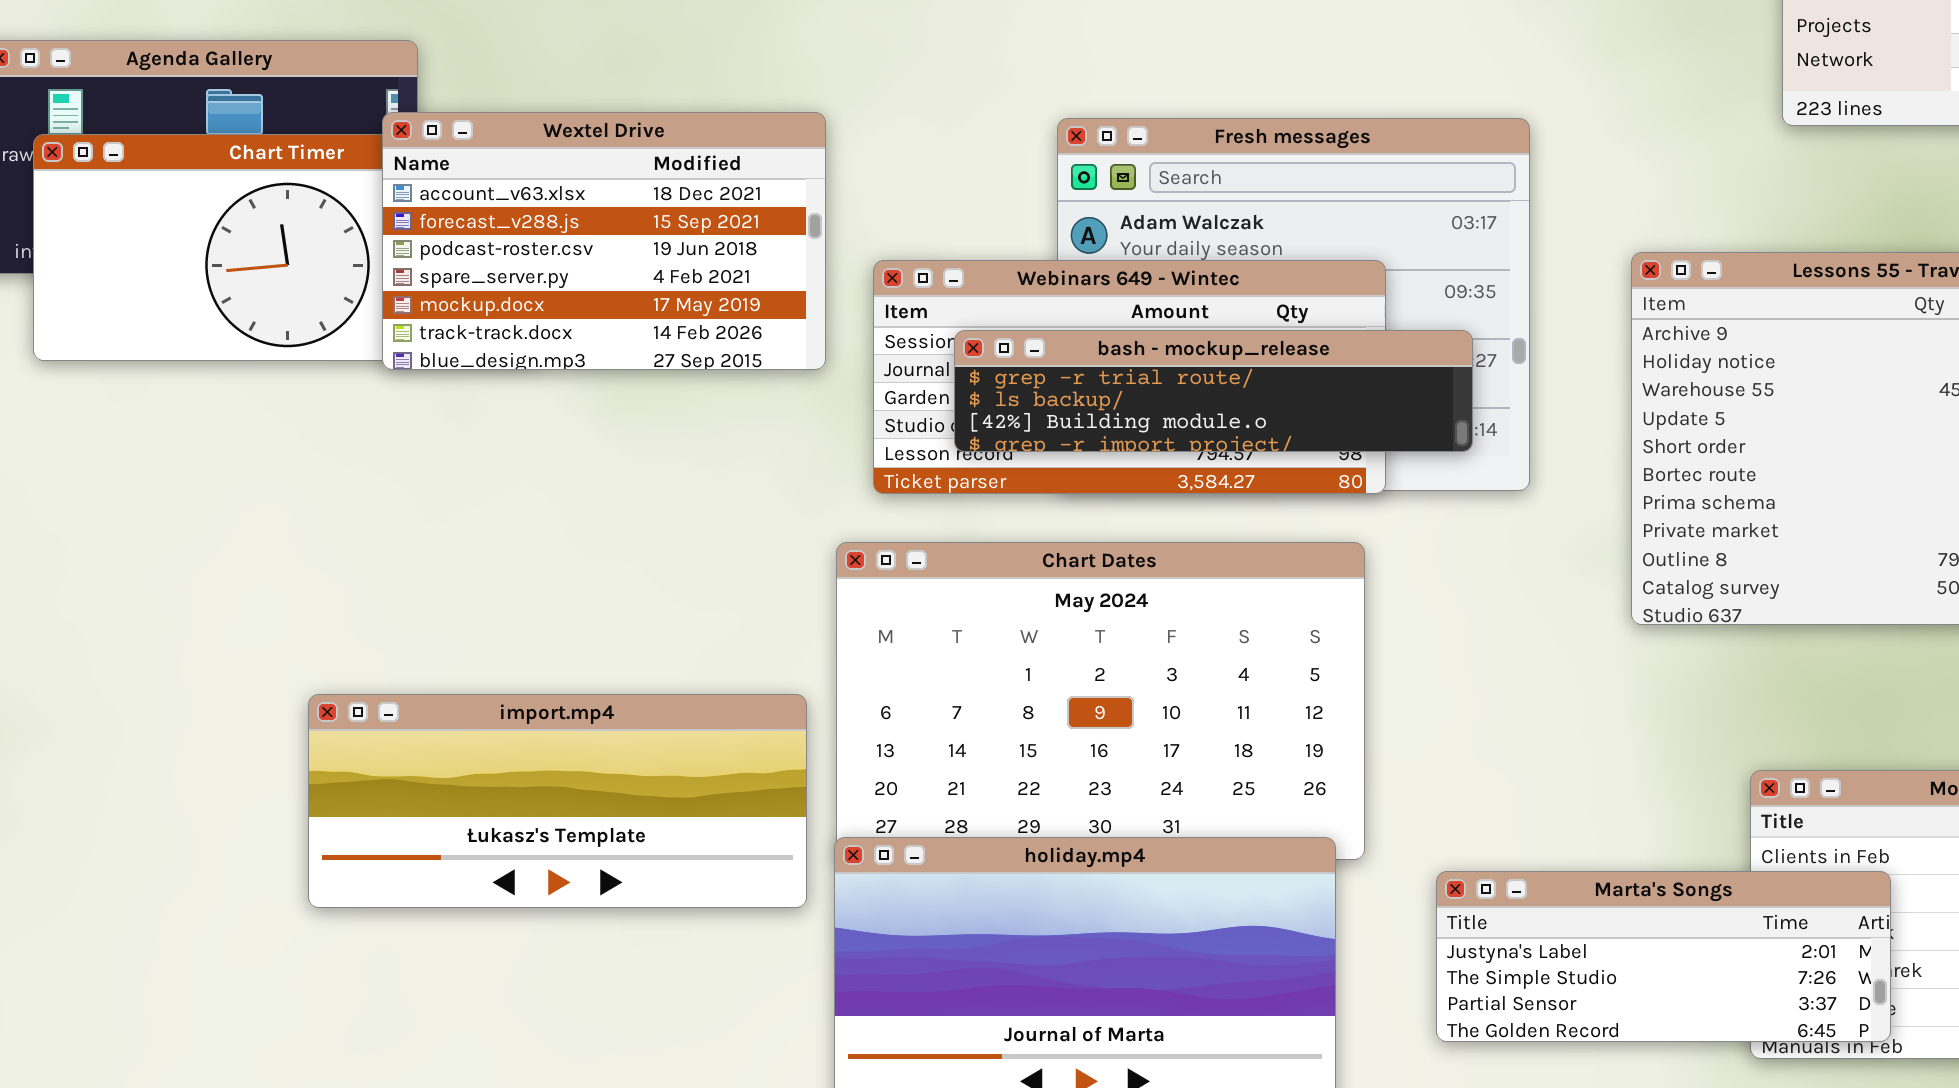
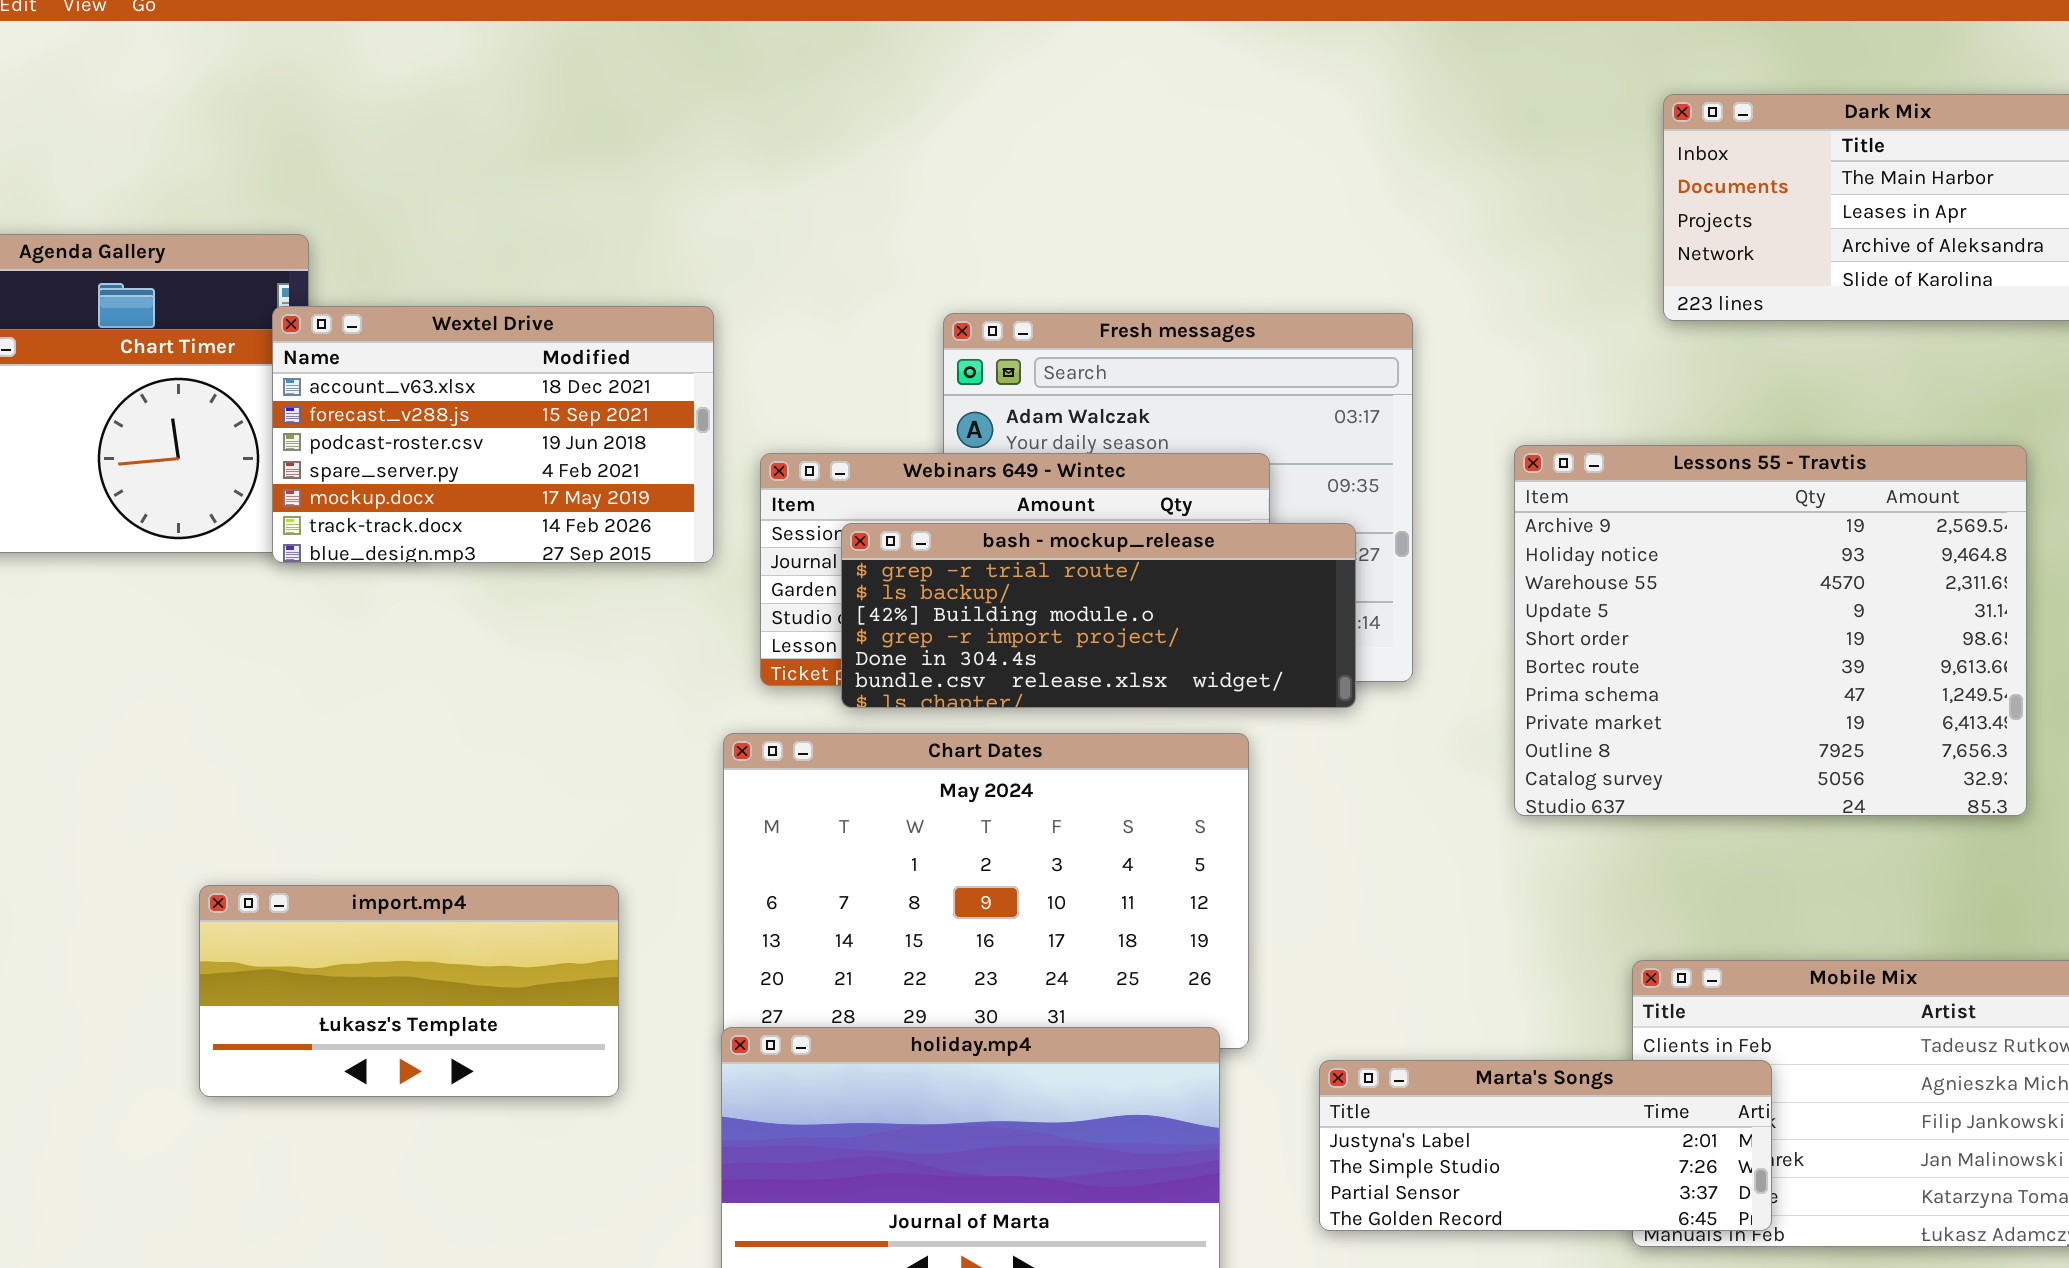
bash - mockup_release: [954,330,1473,452] -> [841,523,1356,708], resized
import.mp4: [308,694,807,908] -> [199,885,619,1097], resized

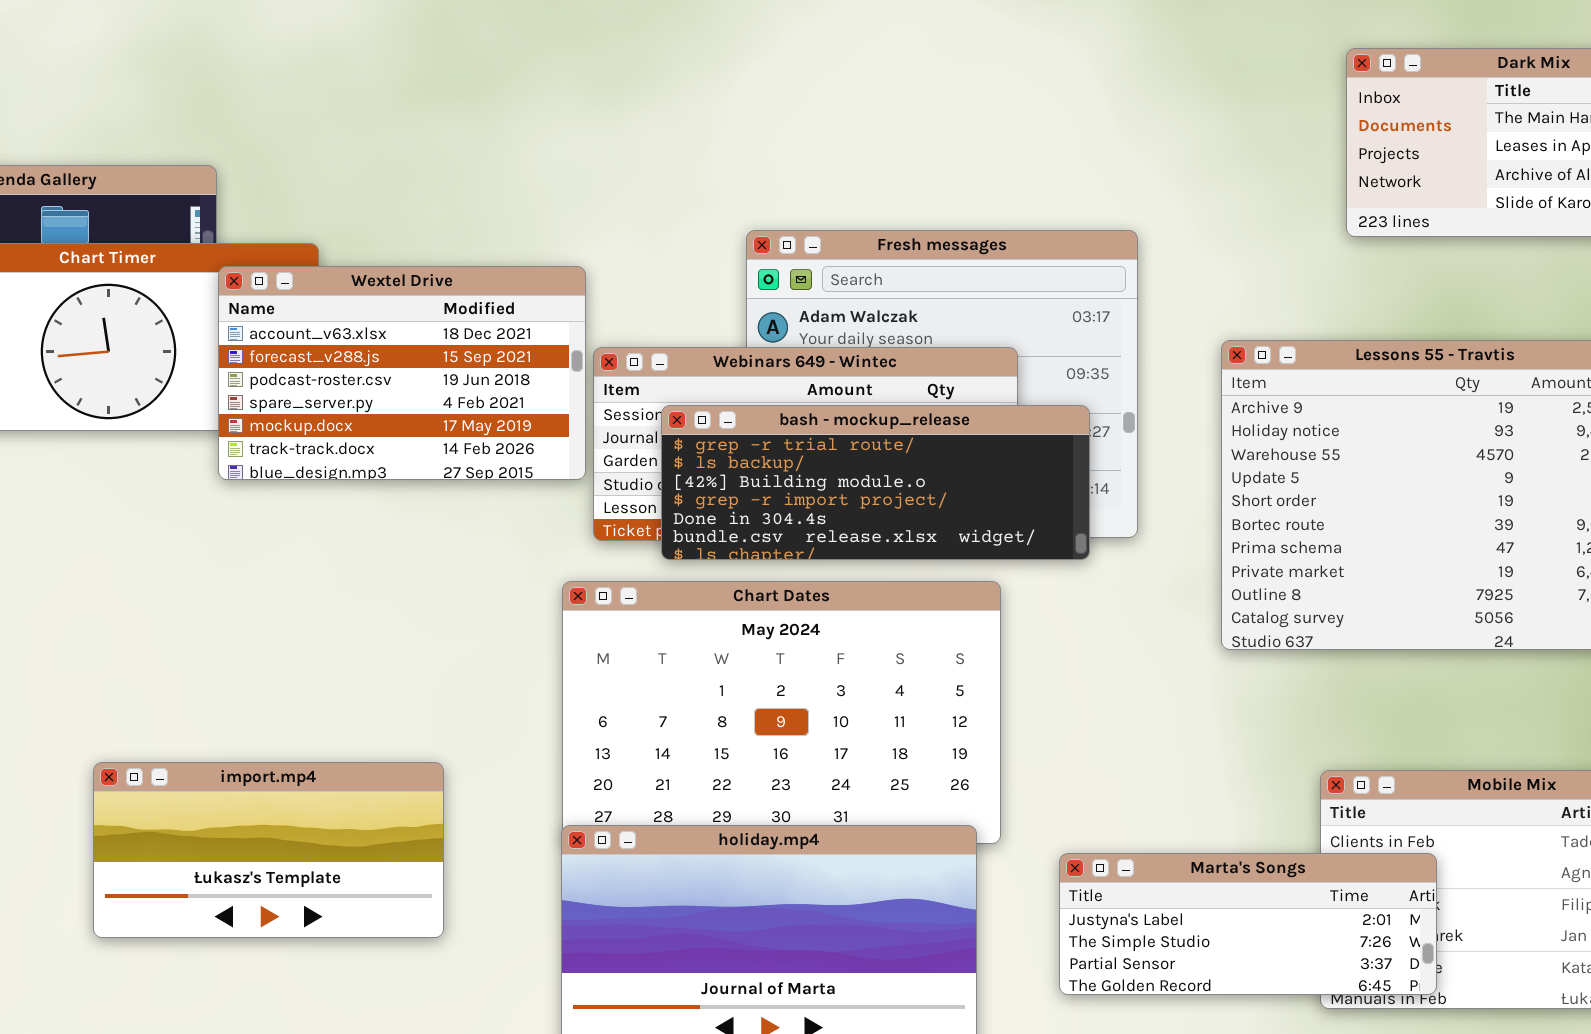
Wextel Drive: [272,306,714,563] -> [218,266,586,480], moved
import.mp4: [199,885,619,1097] -> [93,762,444,938], moved

